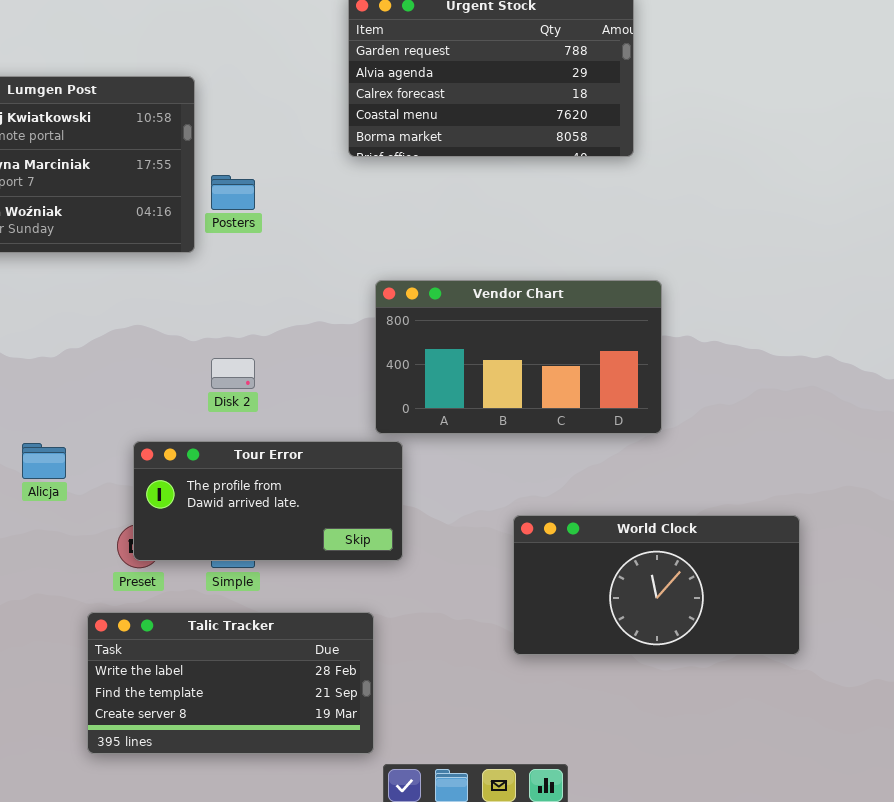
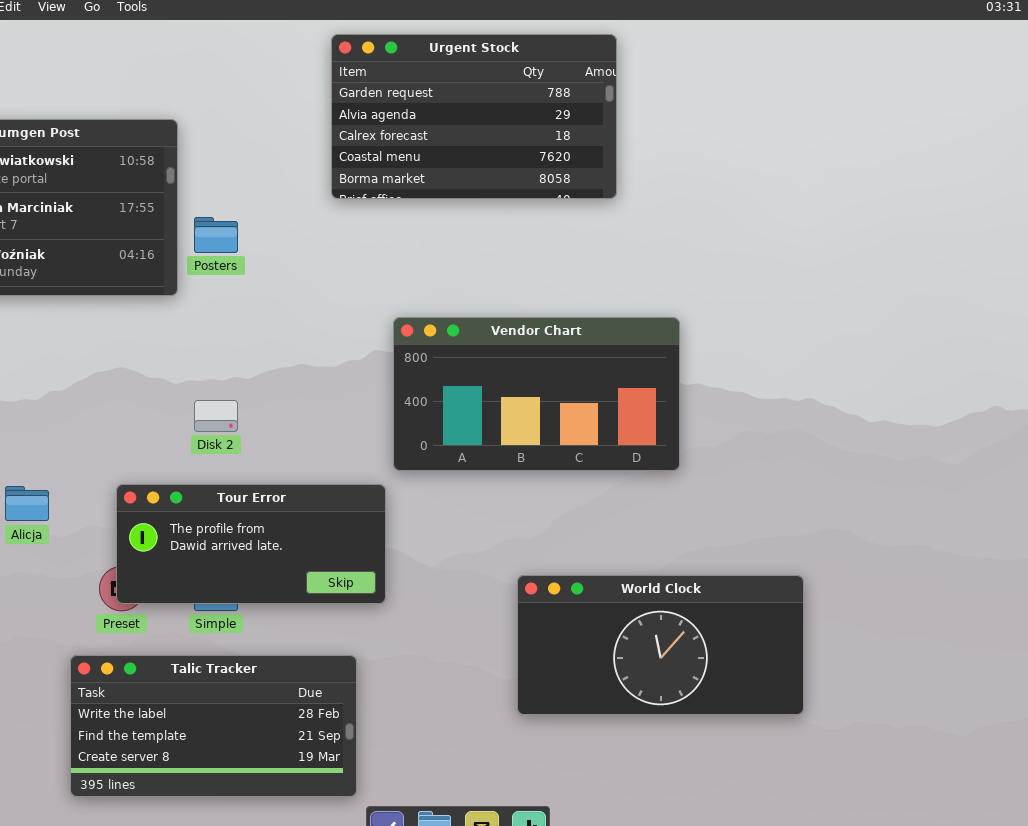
Vendor Chart: [375,280,662,434] -> [393,317,680,471], moved
World Clock: [513,515,800,655] -> [517,575,804,715], moved

